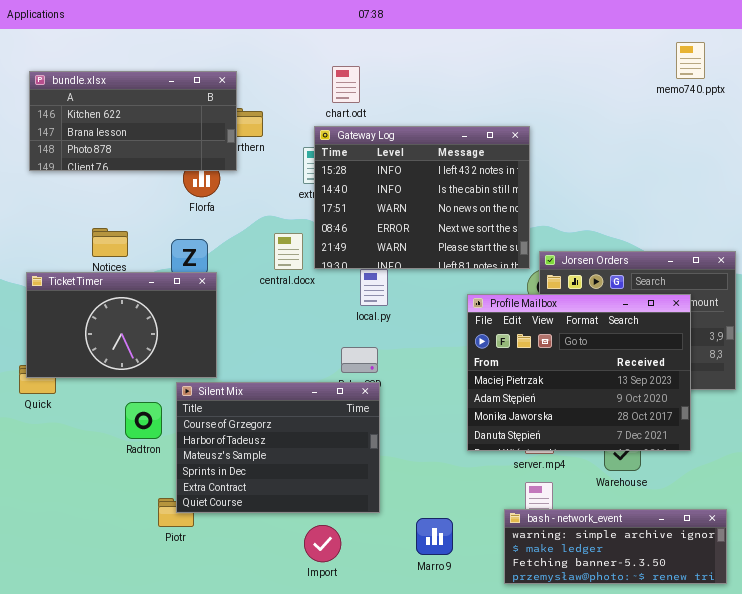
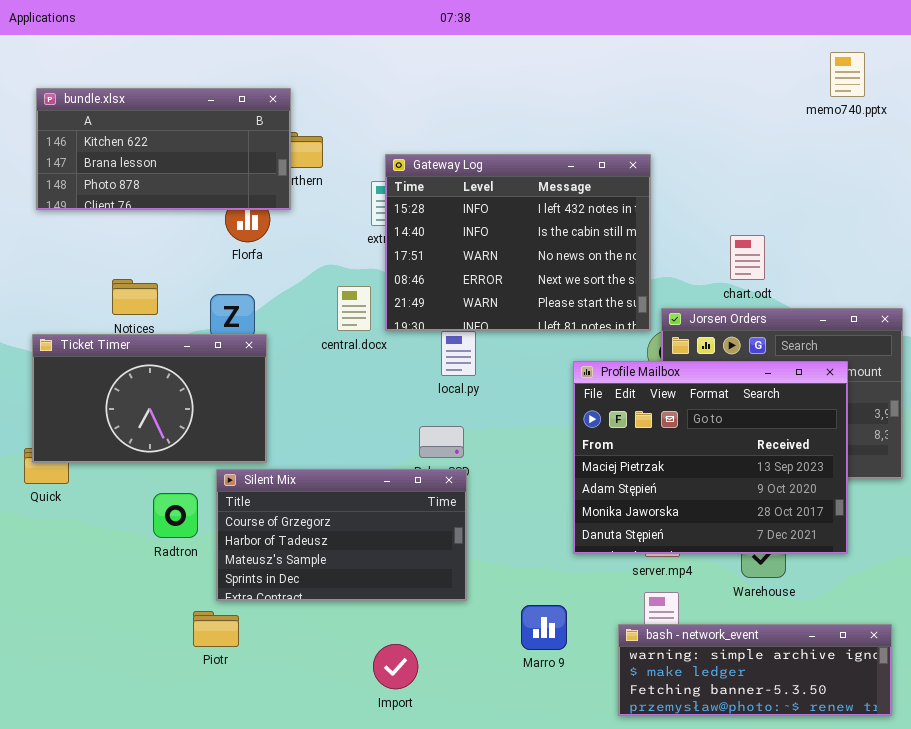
chart.odt: [332,66,360,103] -> [730,235,765,280], moved
Silent Mix: [176,382,380,513] -> [216,469,467,601], resized
Marro 9: [416,518,453,555] -> [521,605,567,650], moved

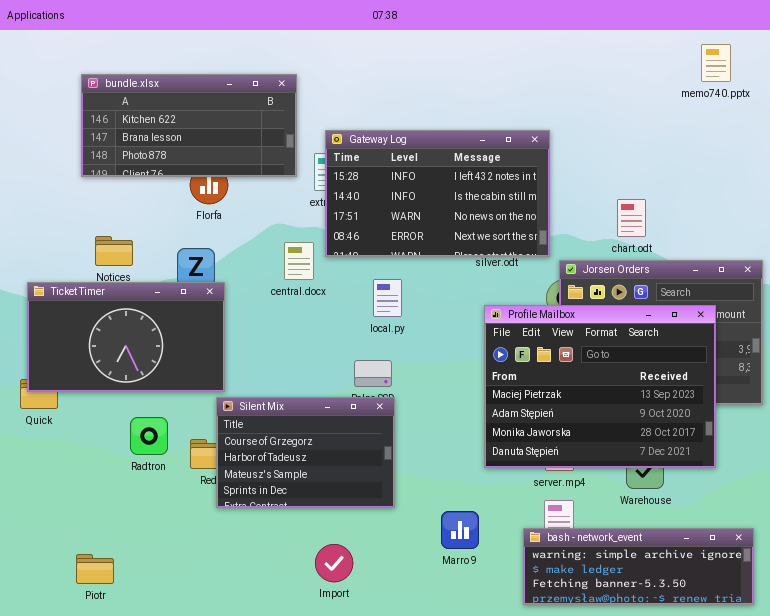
bundle.xlsx: [36,88,291,210] -> [81,74,297,177], moved
Gateway Log: [385,154,651,331] -> [325,130,550,257], resized
Silent Mix: [216,469,467,601] -> [216,397,395,508], resized
Piotr: [193,611,239,647] -> [76,554,114,584], moved

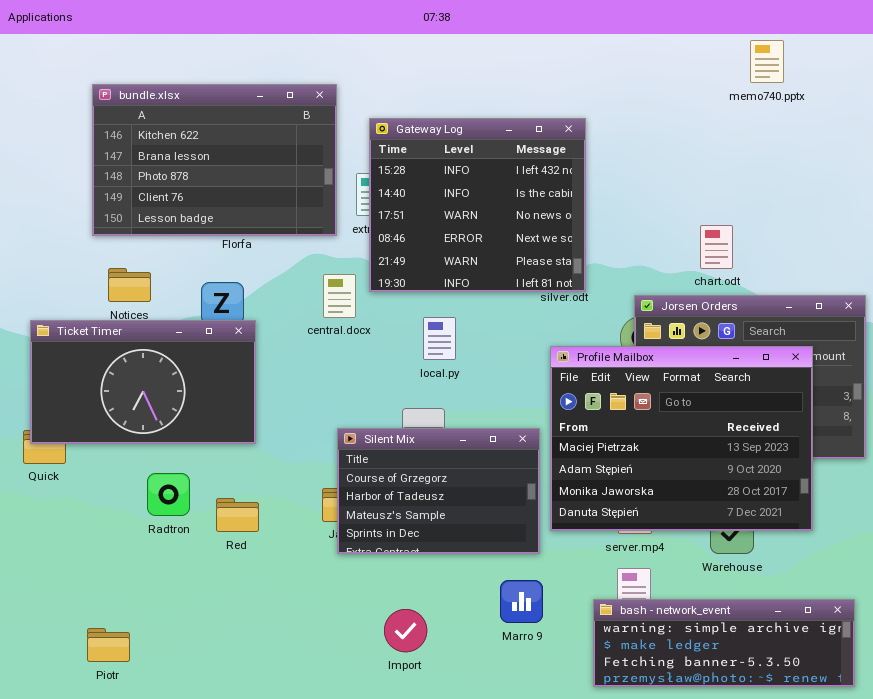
memo740.pptx: [701,44,731,82] -> [750,40,784,83], moved
bundle.xlsx: [81,74,297,177] -> [92,84,337,236], resized
Gateway Log: [325,130,550,257] -> [369,118,586,292], resized
Silent Mix: [216,397,395,508] -> [337,428,540,554], moved
Import: [315,544,353,582] -> [384,609,427,652], moved

